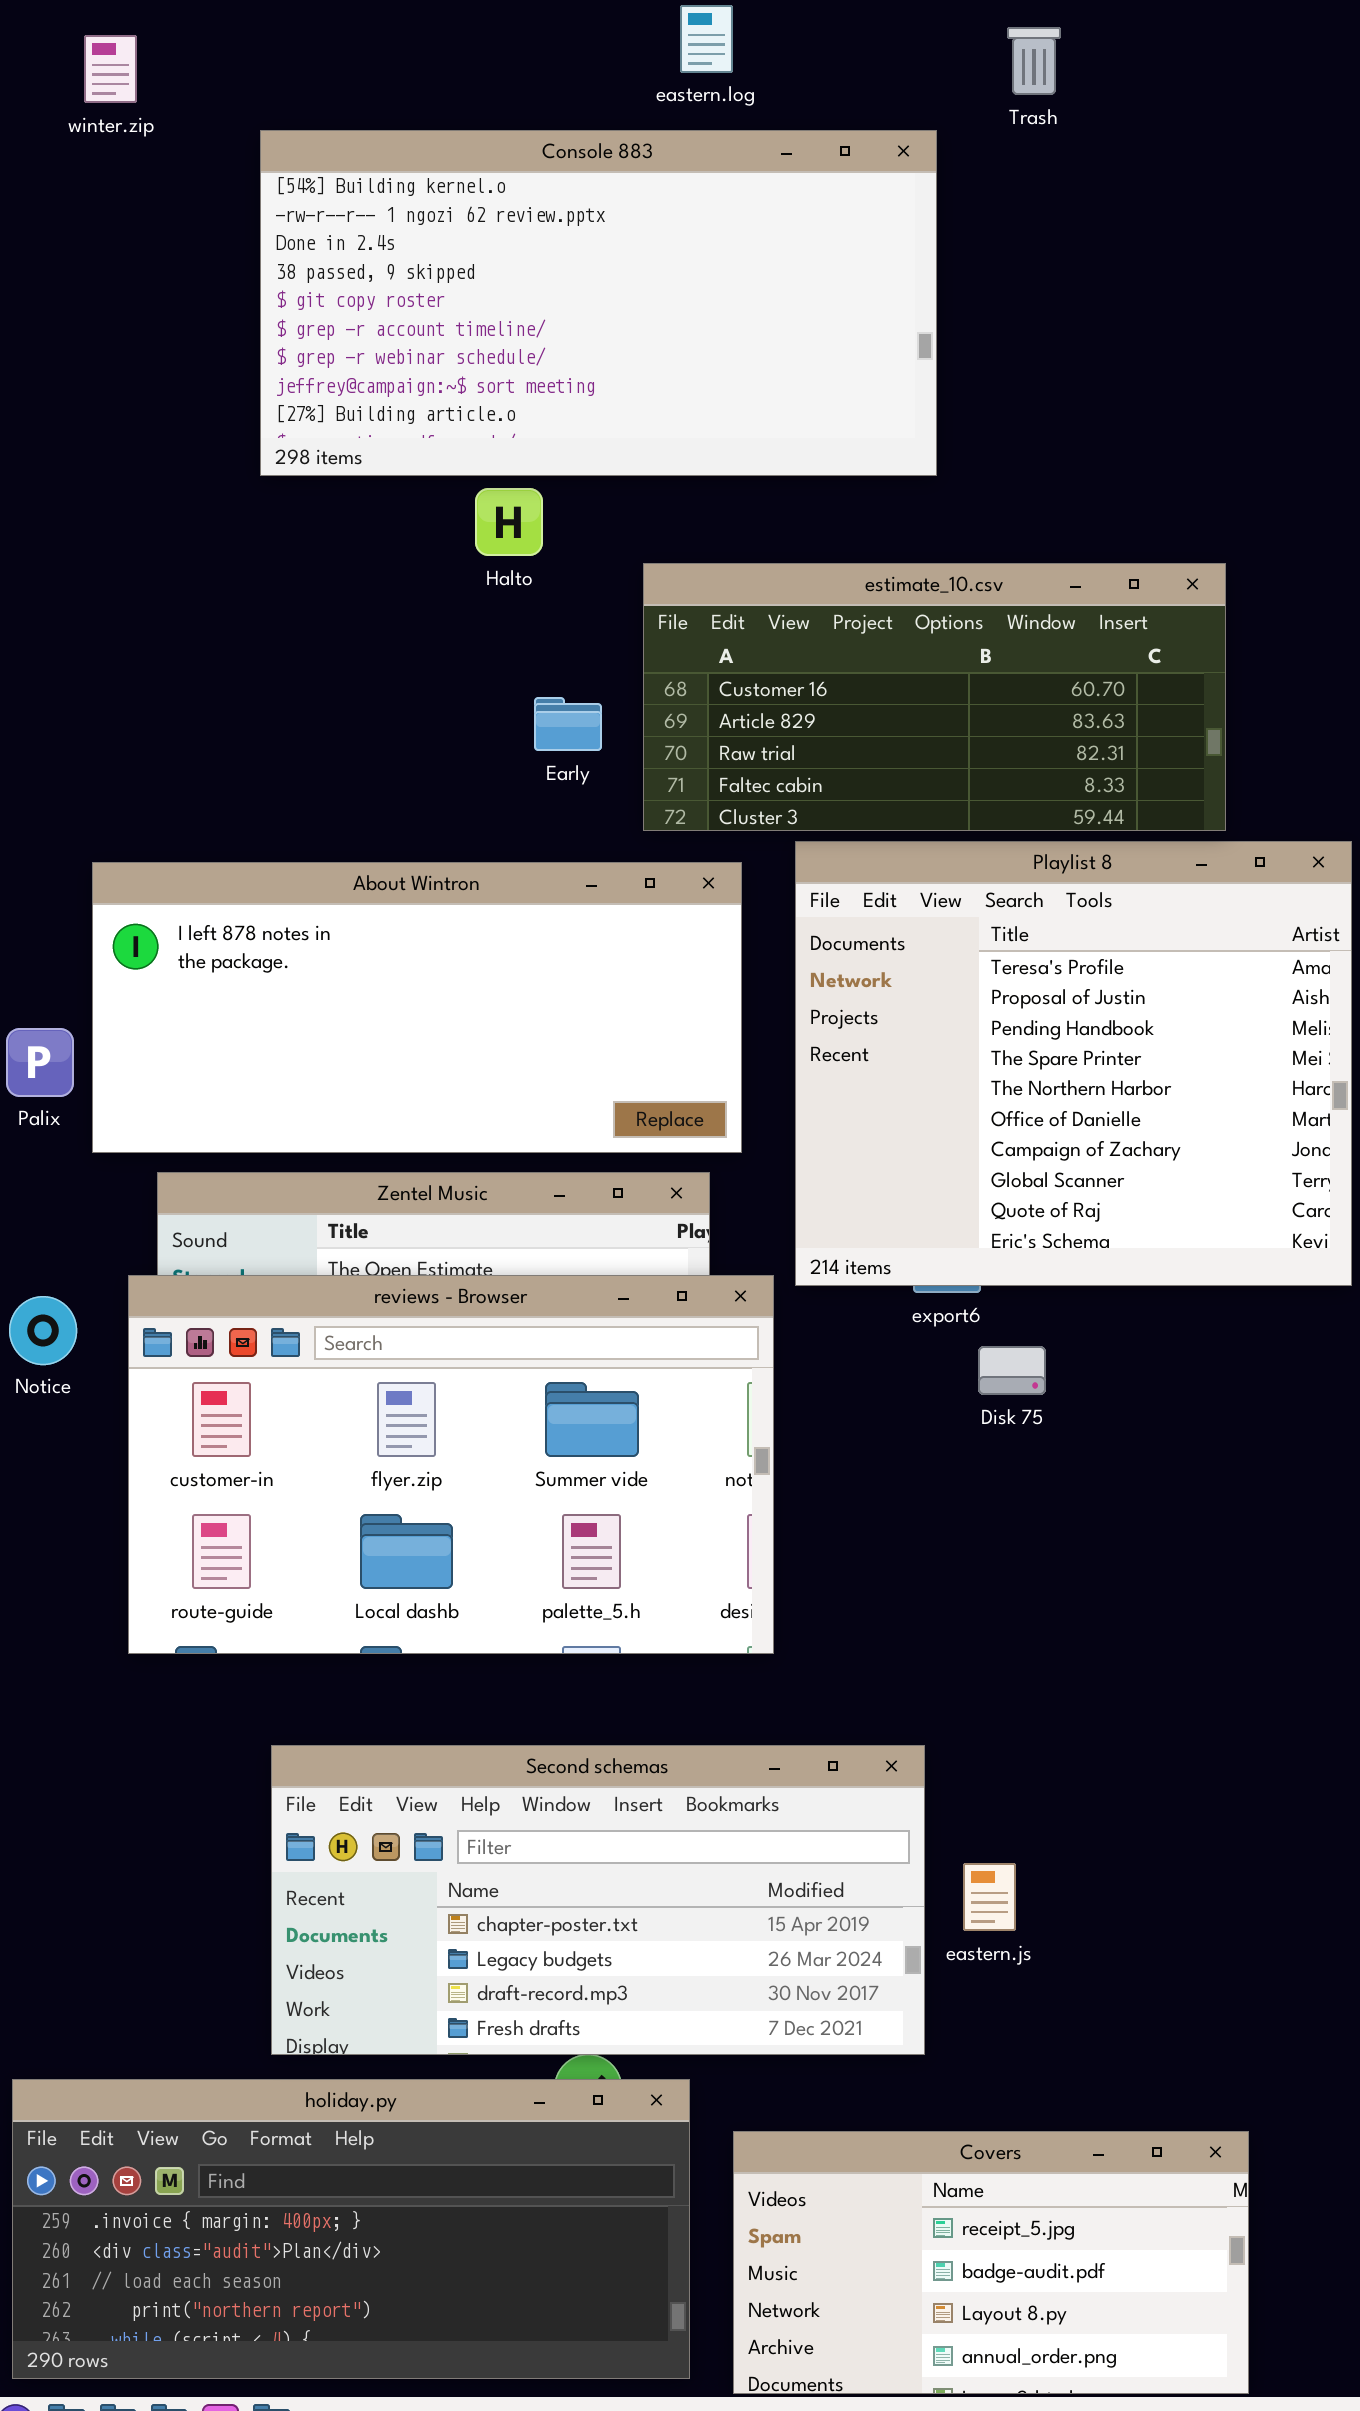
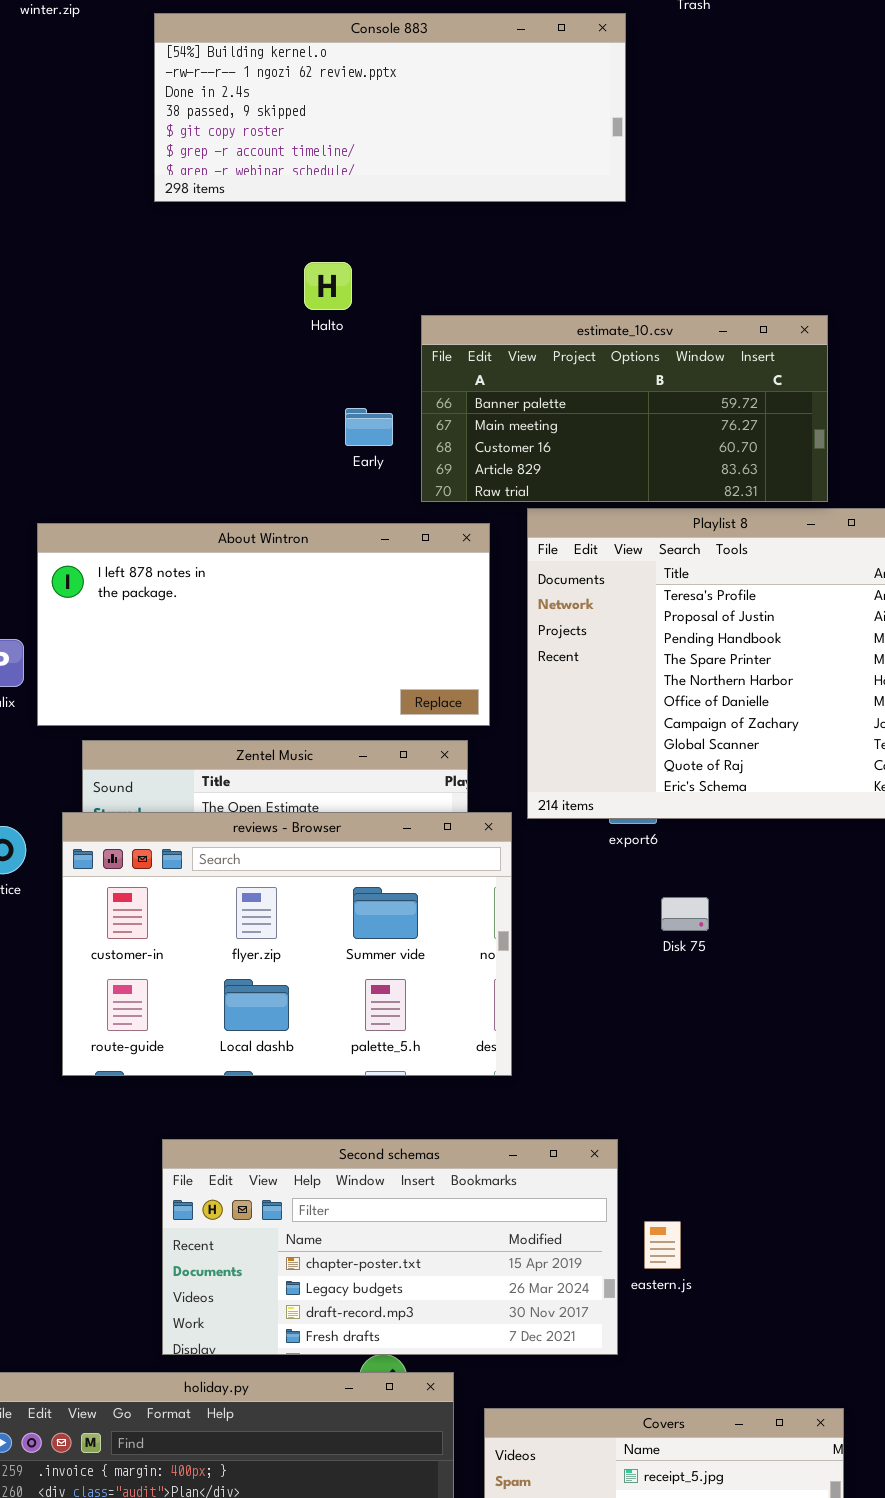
Console 883: [260,130,937,476] -> [154,13,626,202], resized
estimate_10.csv: [643,563,1226,831] -> [421,315,828,502], scrolled up 2 rows
Disk 75: [978,1346,1046,1395] -> [661,897,709,931], moved

